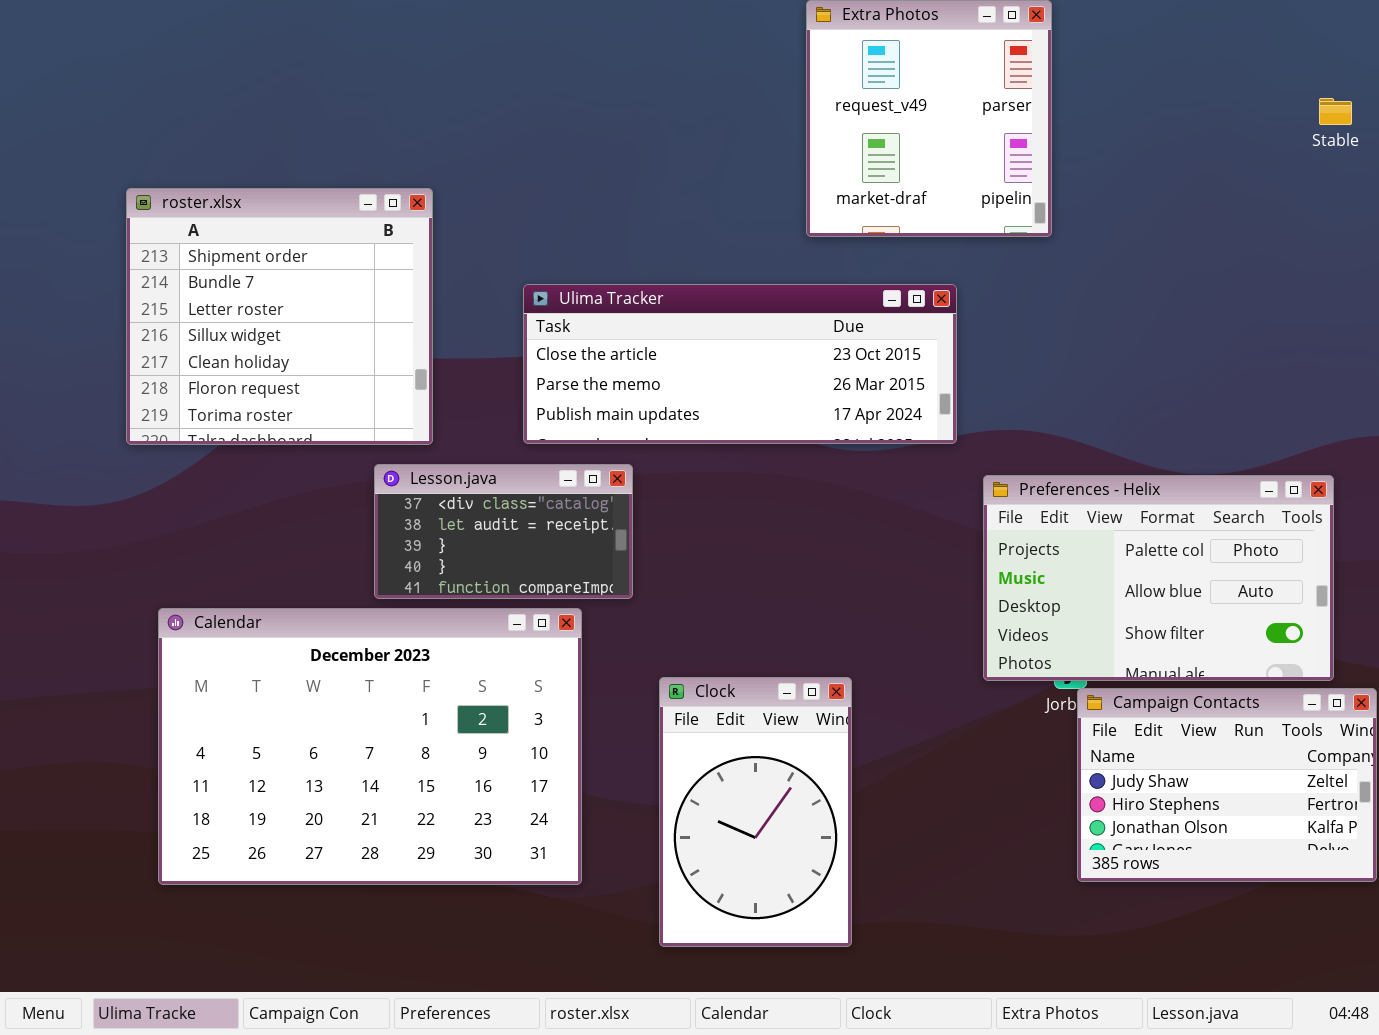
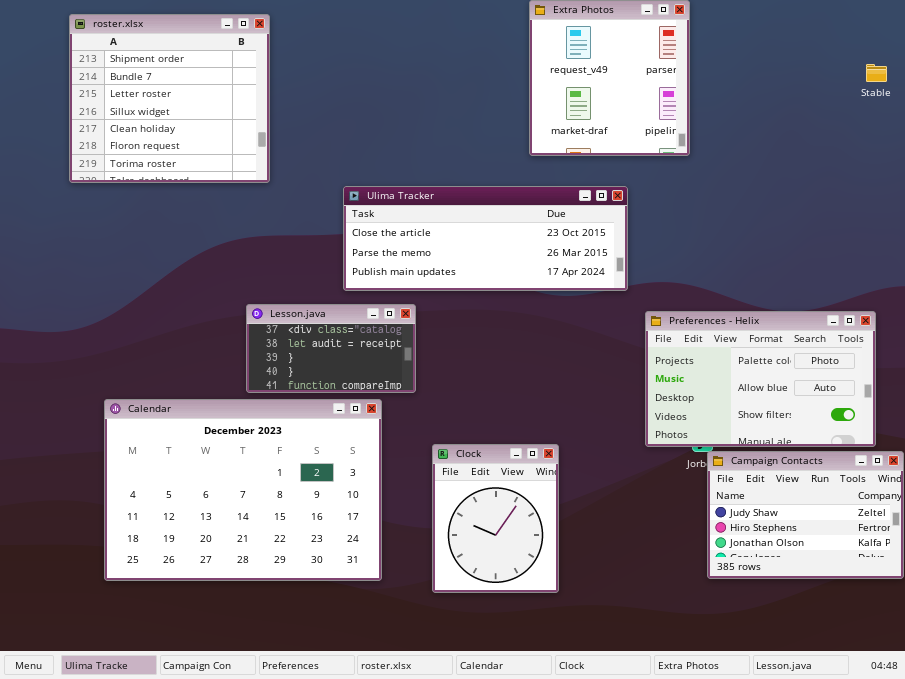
roster.xlsx: [126,188,433,445] -> [69,14,270,183], moved
Clock: [659,677,852,947] -> [432,444,559,593], resized

